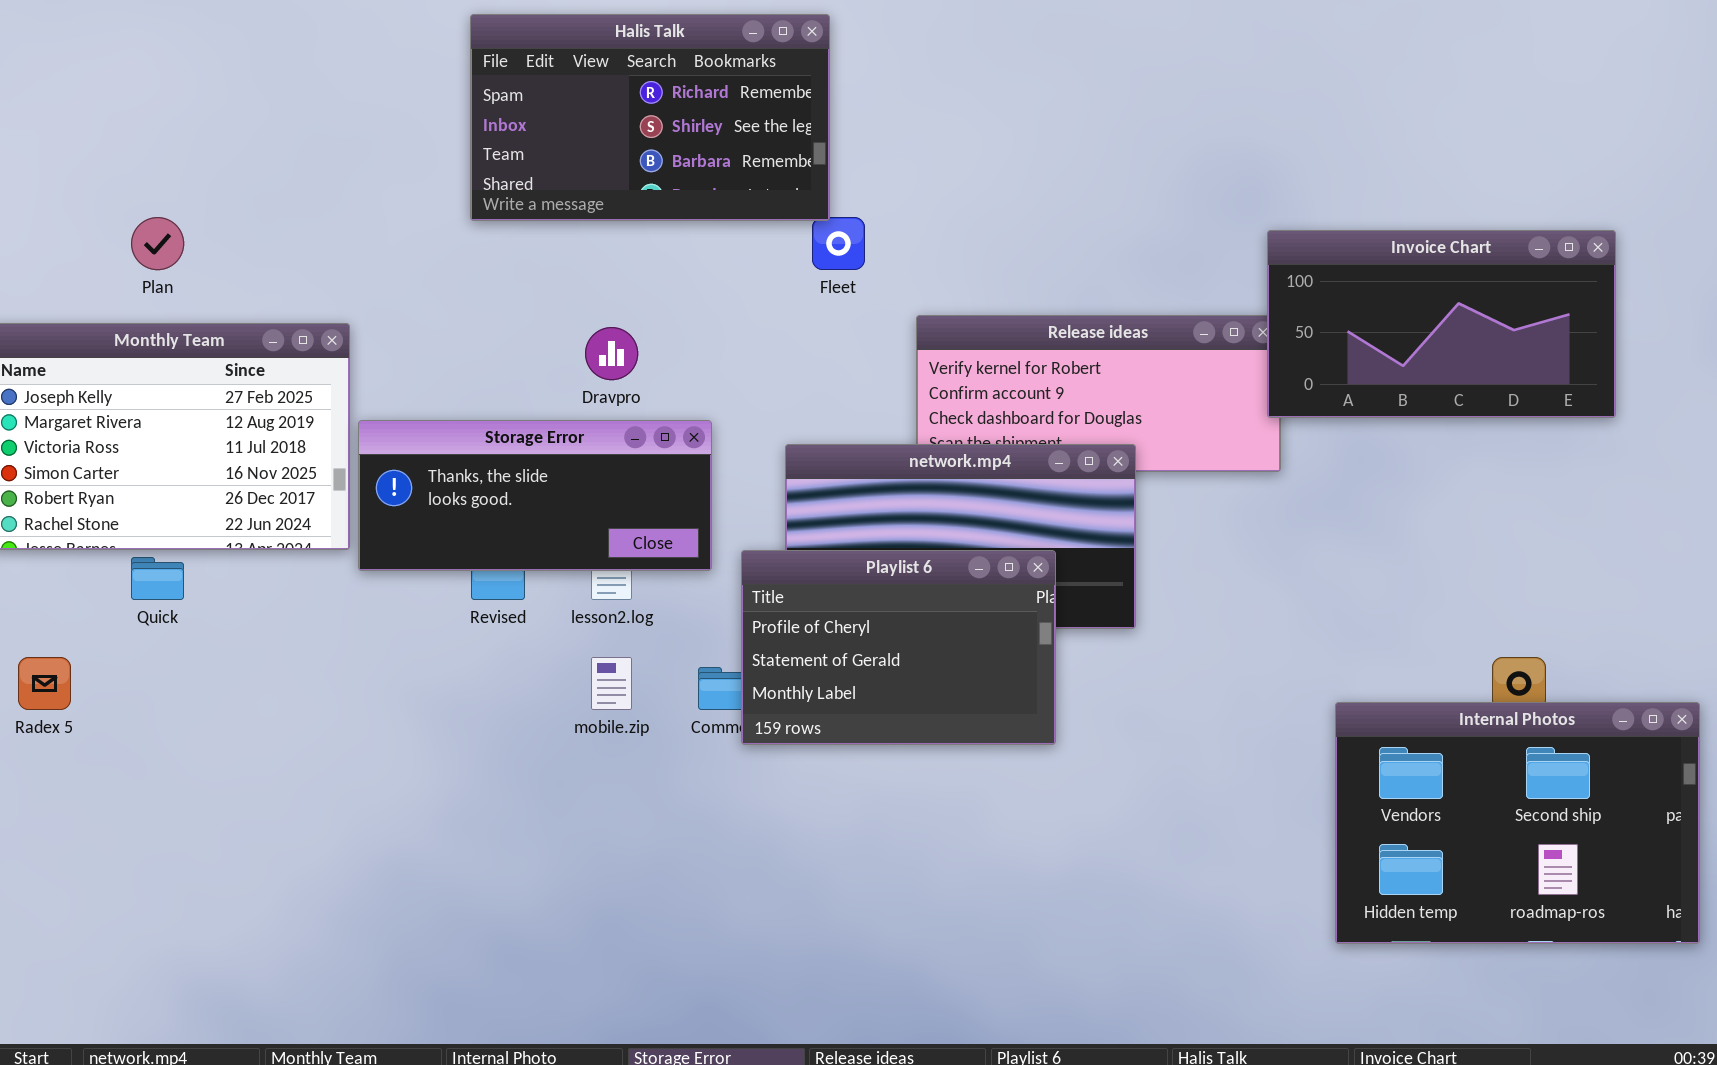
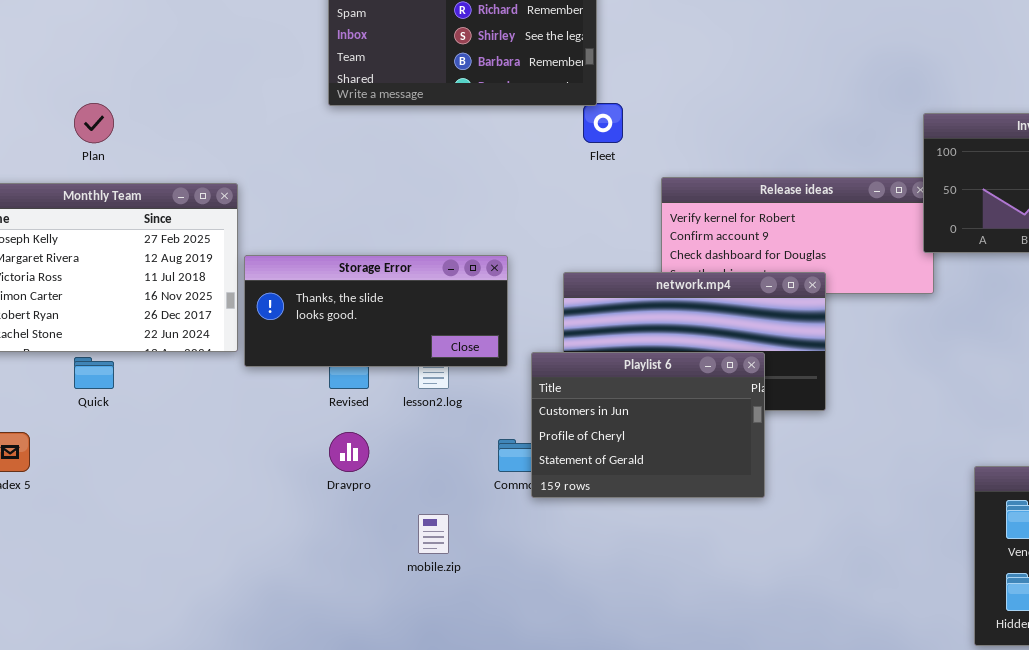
Dravpro: [585,327,638,380] -> [329,432,369,472], moved
Playlist 6: [741,550,1056,745] -> [531,352,765,498], scrolled up 1 row
mobile.zip: [591,657,632,710] -> [418,514,449,554], moved

